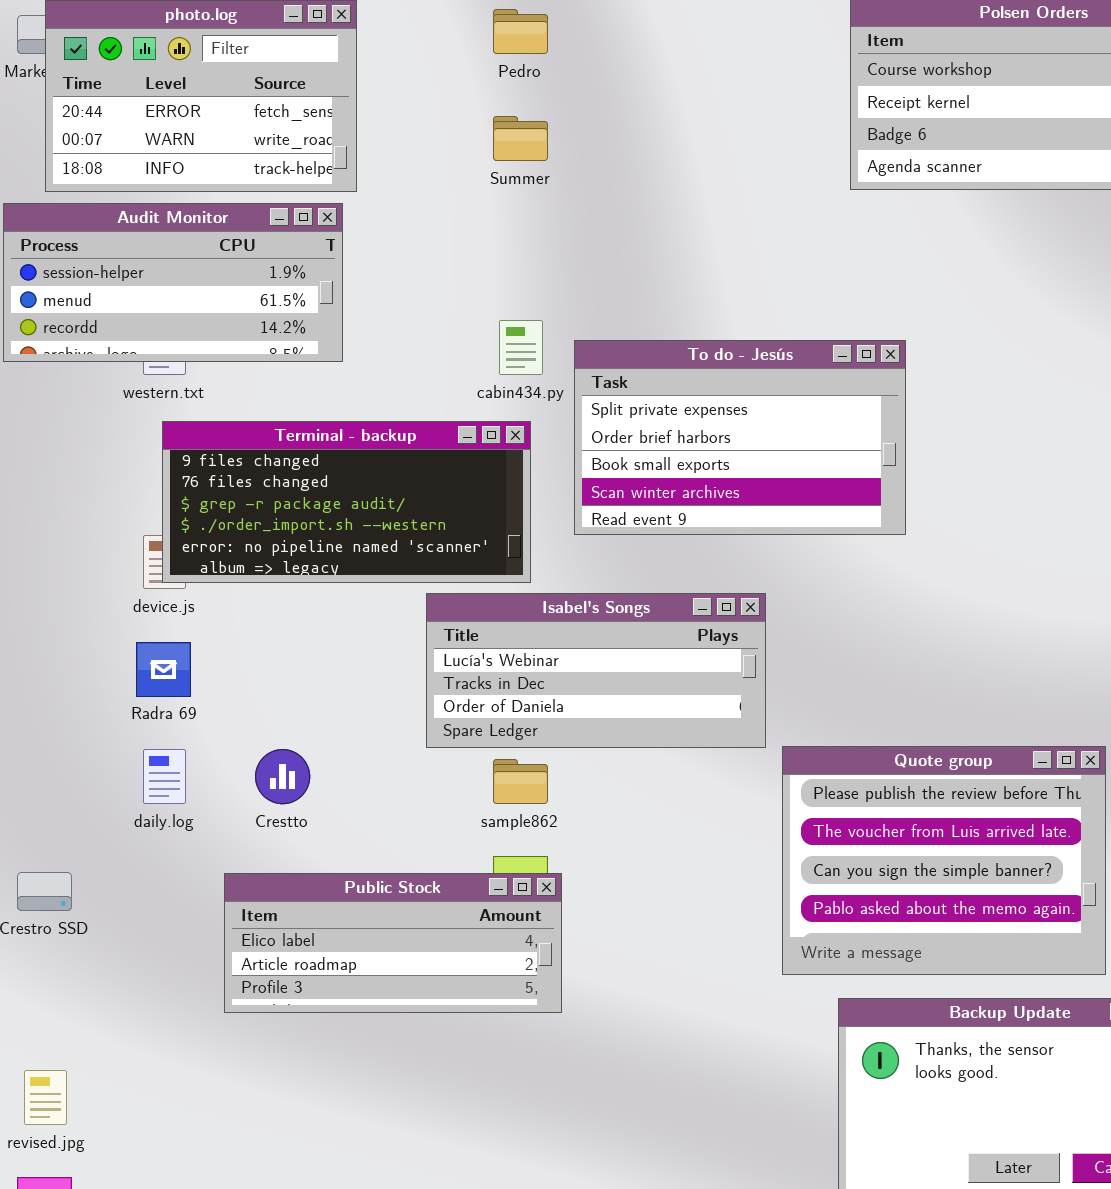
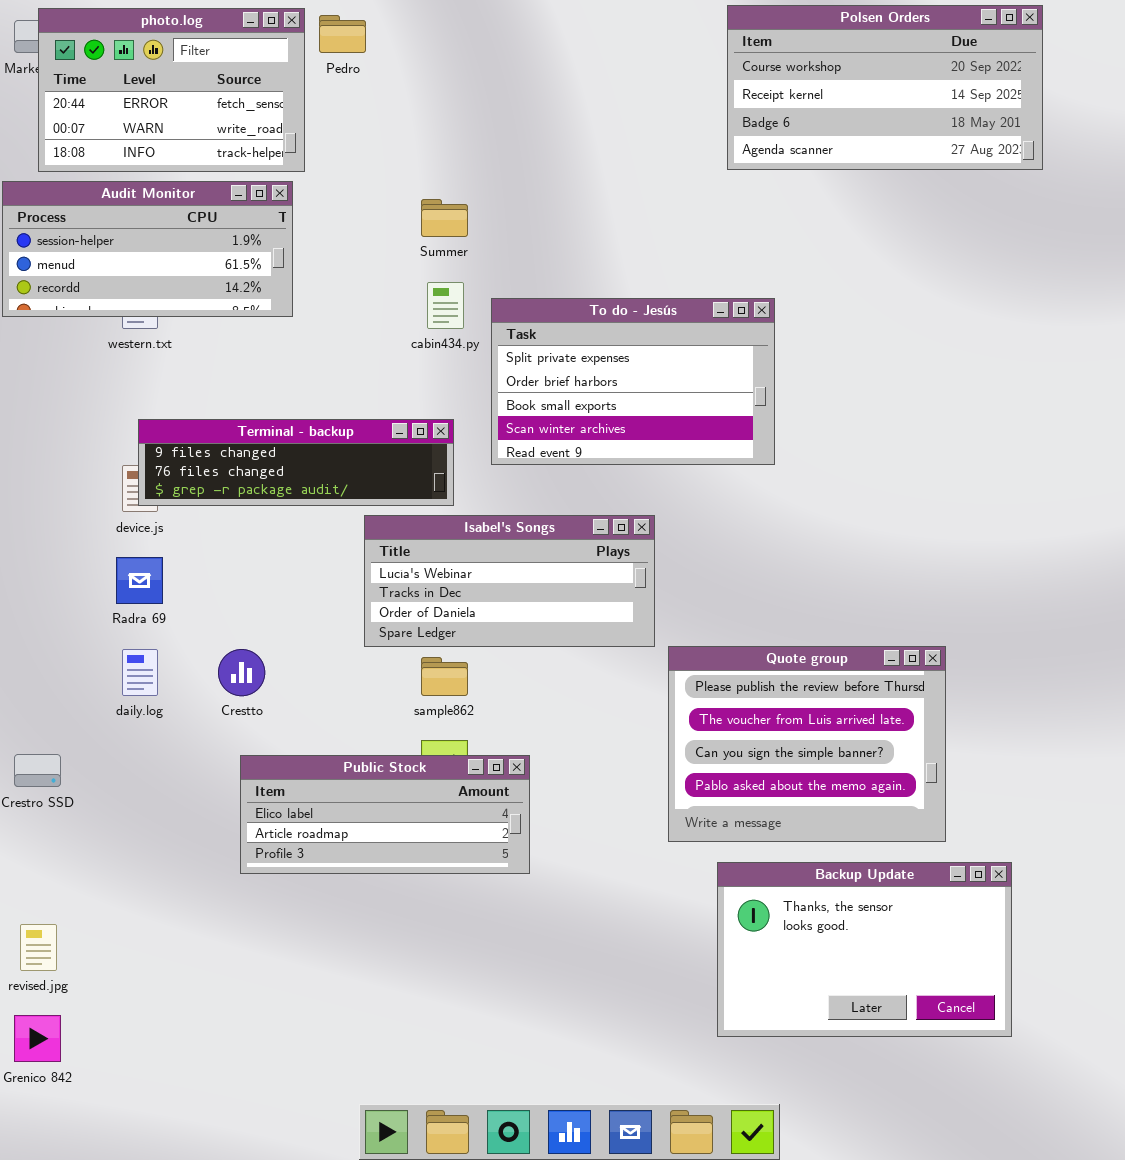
Pedro: [493,9,548,54] -> [319,15,366,53], moved
Summer: [493,116,548,161] -> [421,199,468,237], moved
Terminal - backup: [162,421,531,583] -> [138,419,454,506], resized
Public Stock: [224,873,562,1013] -> [240,755,530,874], moved

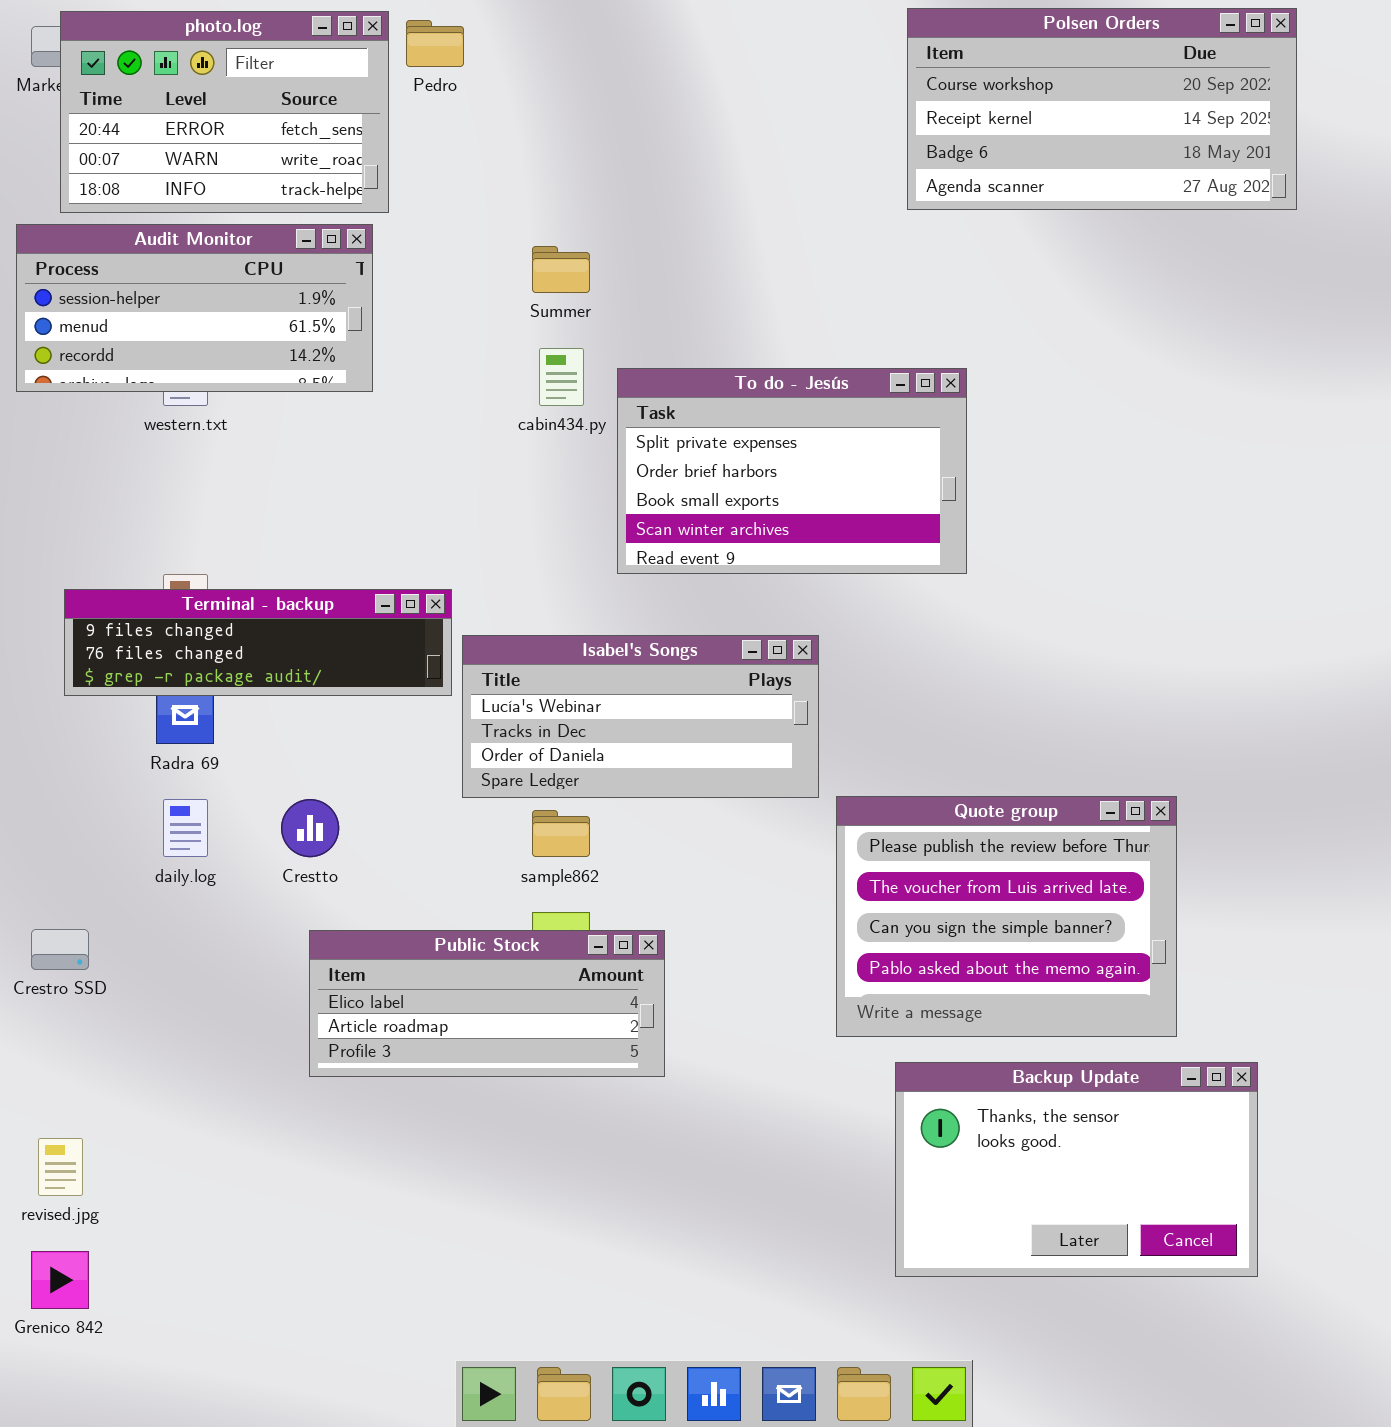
Terminal - backup: [138,419,454,506] -> [64,589,452,696], moved

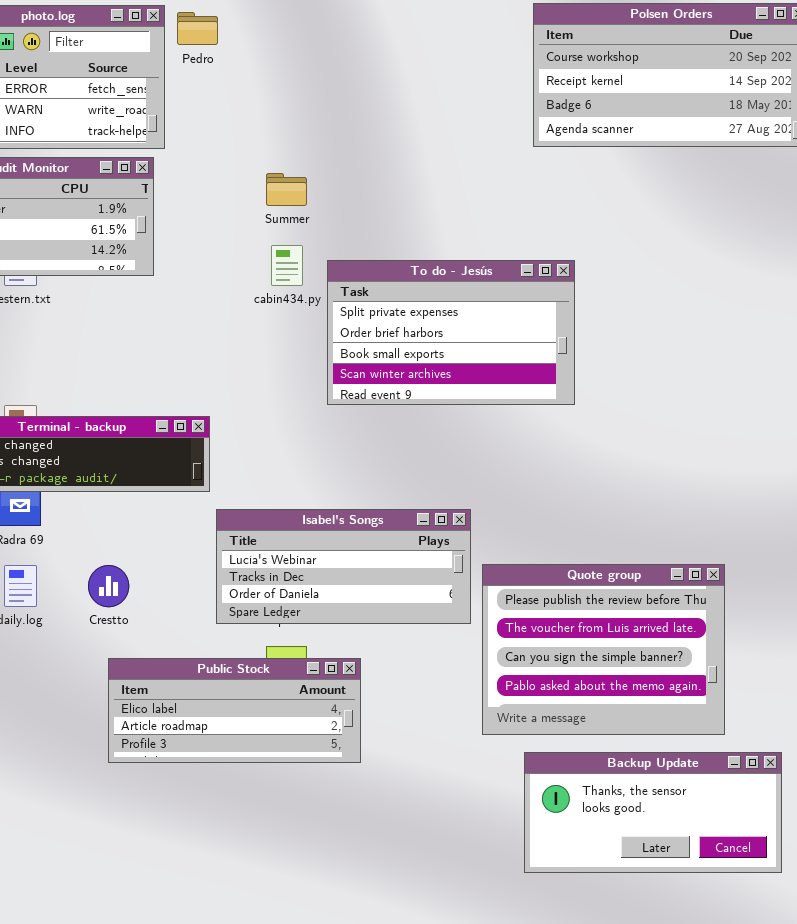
Isabel's Songs: [462,635,819,798] -> [216,509,471,624], moved
Backup Update: [895,1062,1258,1277] -> [524,752,782,873], resized

